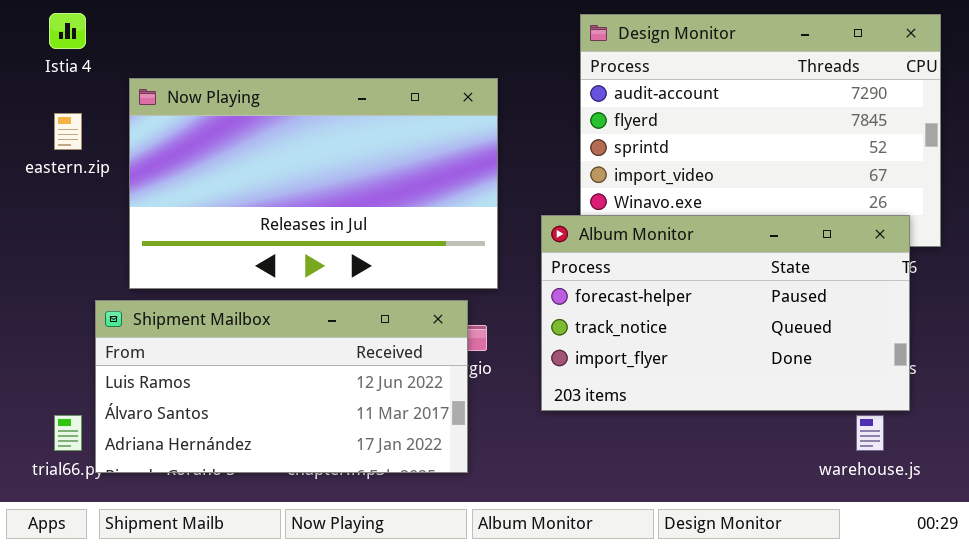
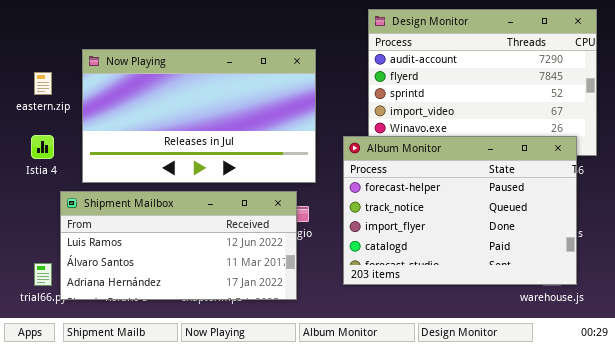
Istia 4: [49,13,86,49] -> [31,135,54,159], moved
Album Monitor: [541,215,910,411] -> [343,136,577,285], resized

